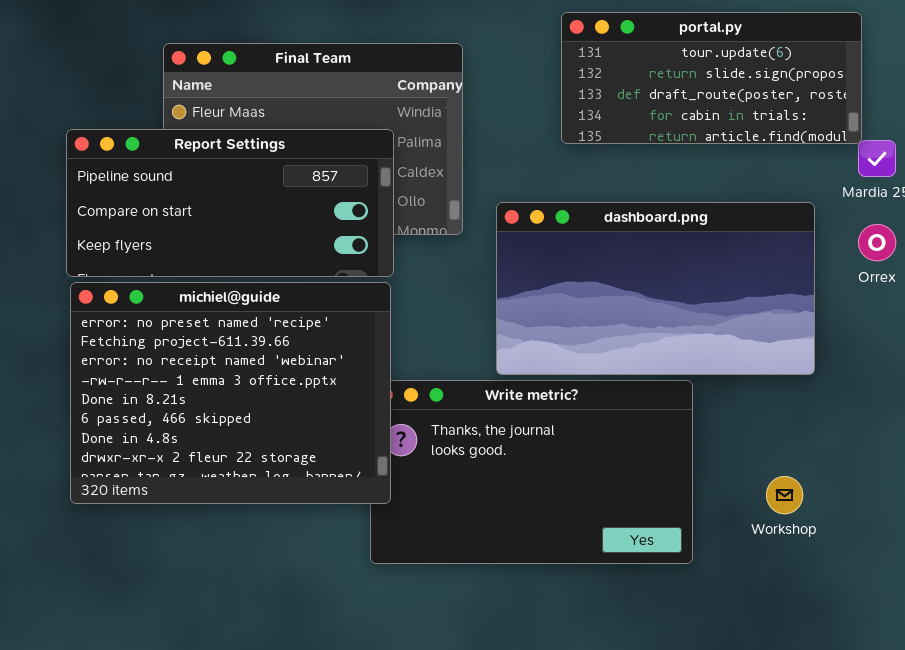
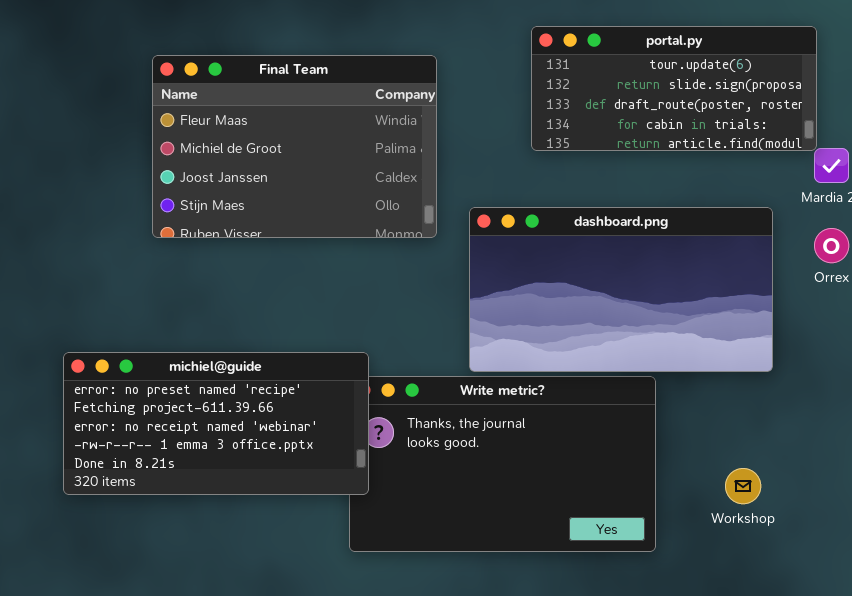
Report Settings: [66,129,394,277] -> none, closed
michiel@guide: [70,282,391,504] -> [63,352,369,495], resized

